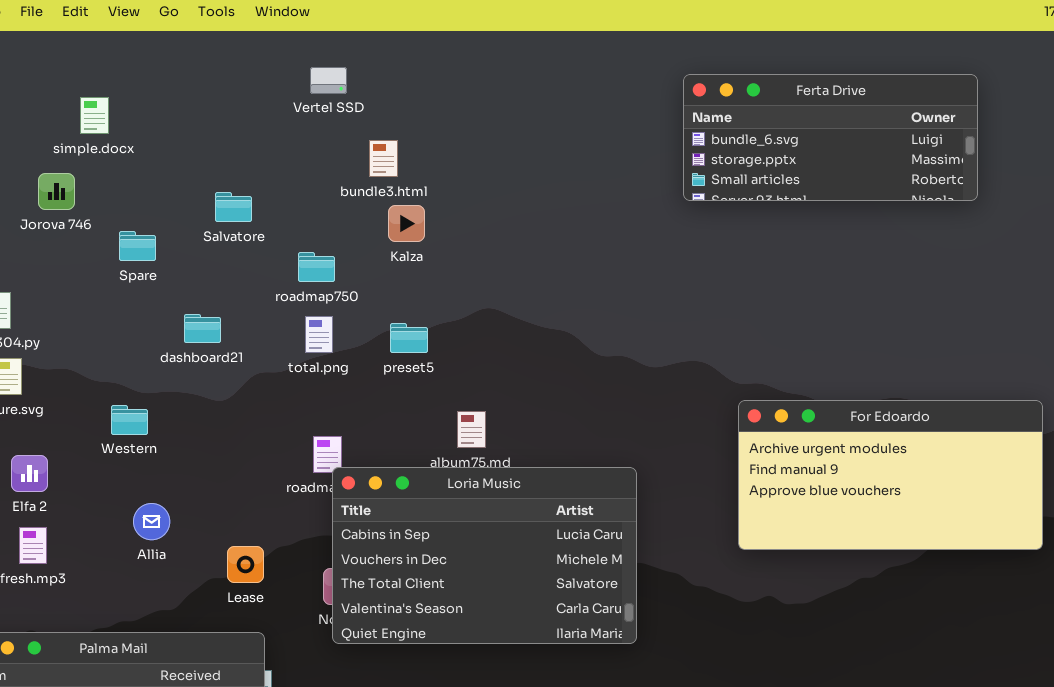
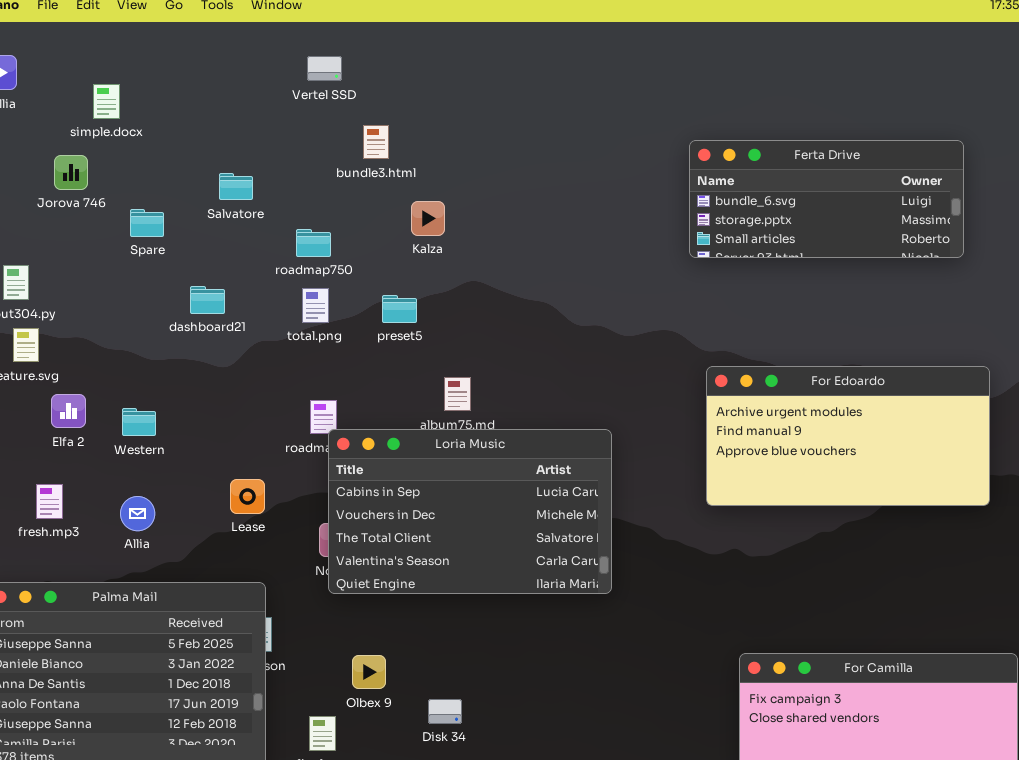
Ferta Drive: [683,74,978,201] -> [689,140,964,258], moved
Kalza: [388,205,425,242] -> [411,201,445,236], moved
Western: [111,405,148,435] -> [122,408,156,436], moved
Elfa 2: [11,455,48,492] -> [51,394,86,428], moved
Allia: [133,503,170,540] -> [120,496,155,531], moved
Lease: [227,546,264,583] -> [230,479,265,514], moved

